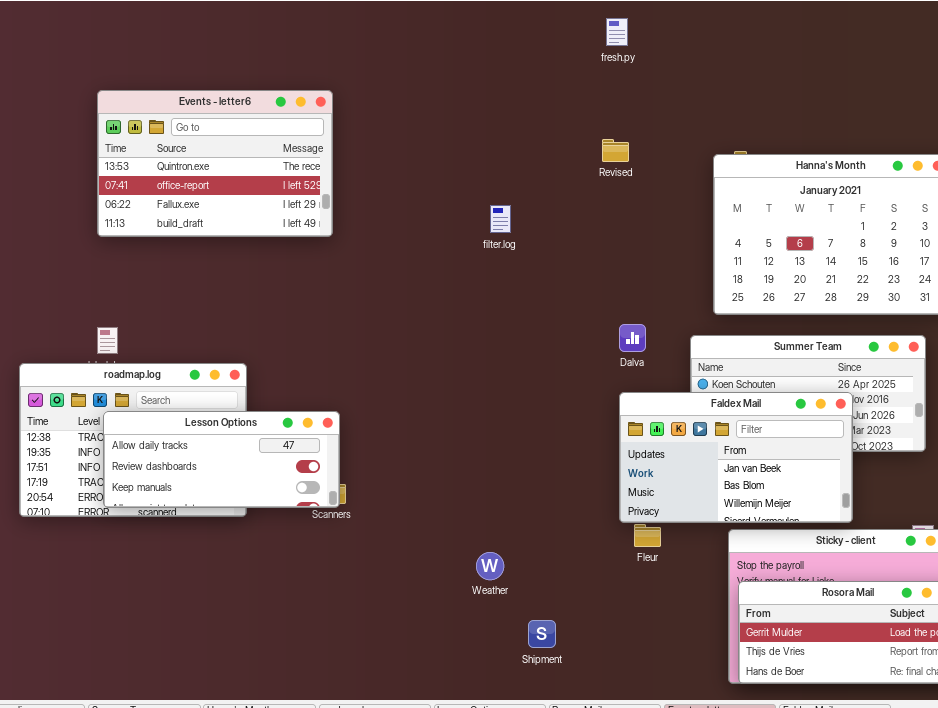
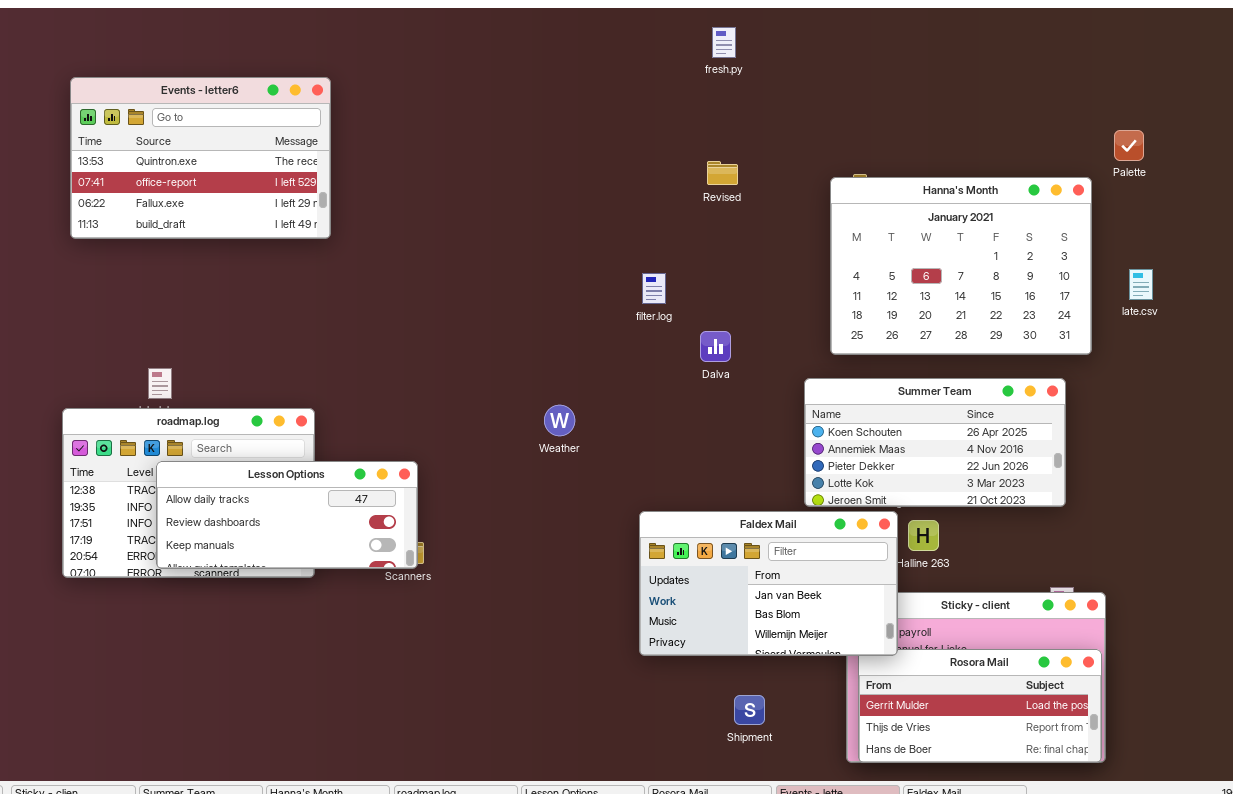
Events - letter6: [97,90,333,237] -> [70,77,331,239], moved
filter.log: [490,205,511,233] -> [642,273,666,304], moved
Dalva: [619,324,646,352] -> [700,331,731,362], moved
Faldex Mail: [619,392,853,523] -> [639,511,898,656], moved
Weather: [476,552,504,580] -> [544,405,575,436], moved
Shipment: [528,620,556,648] -> [734,695,765,725], moved

